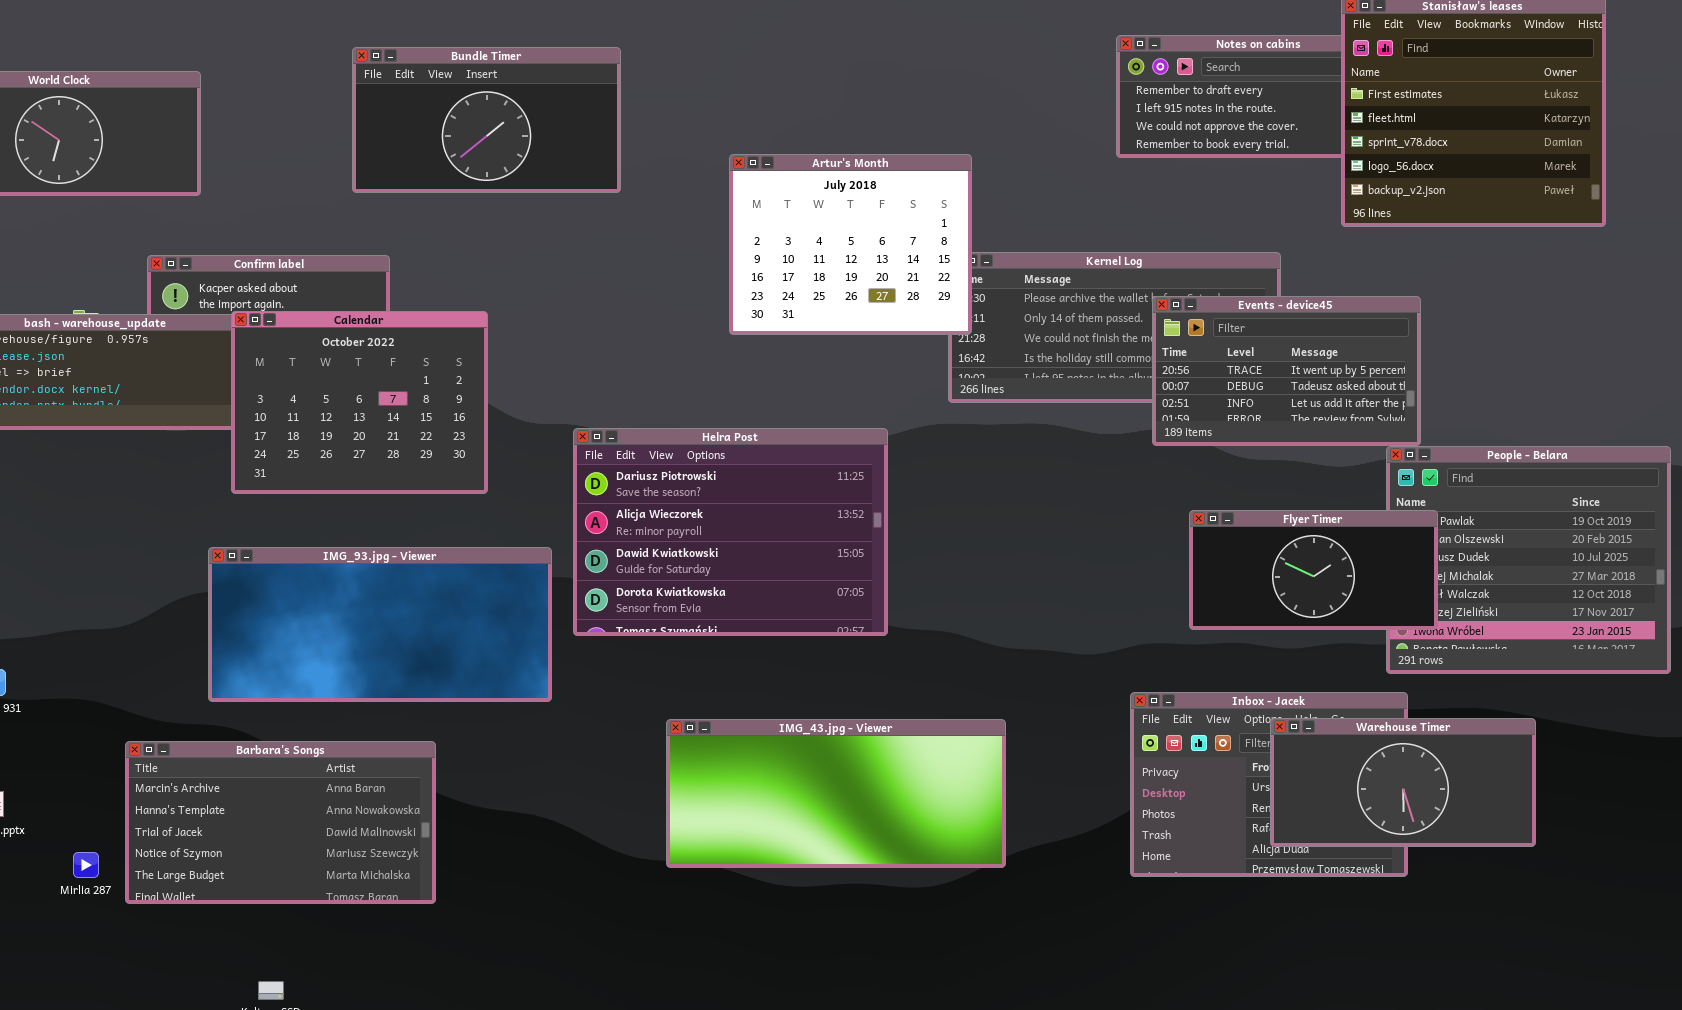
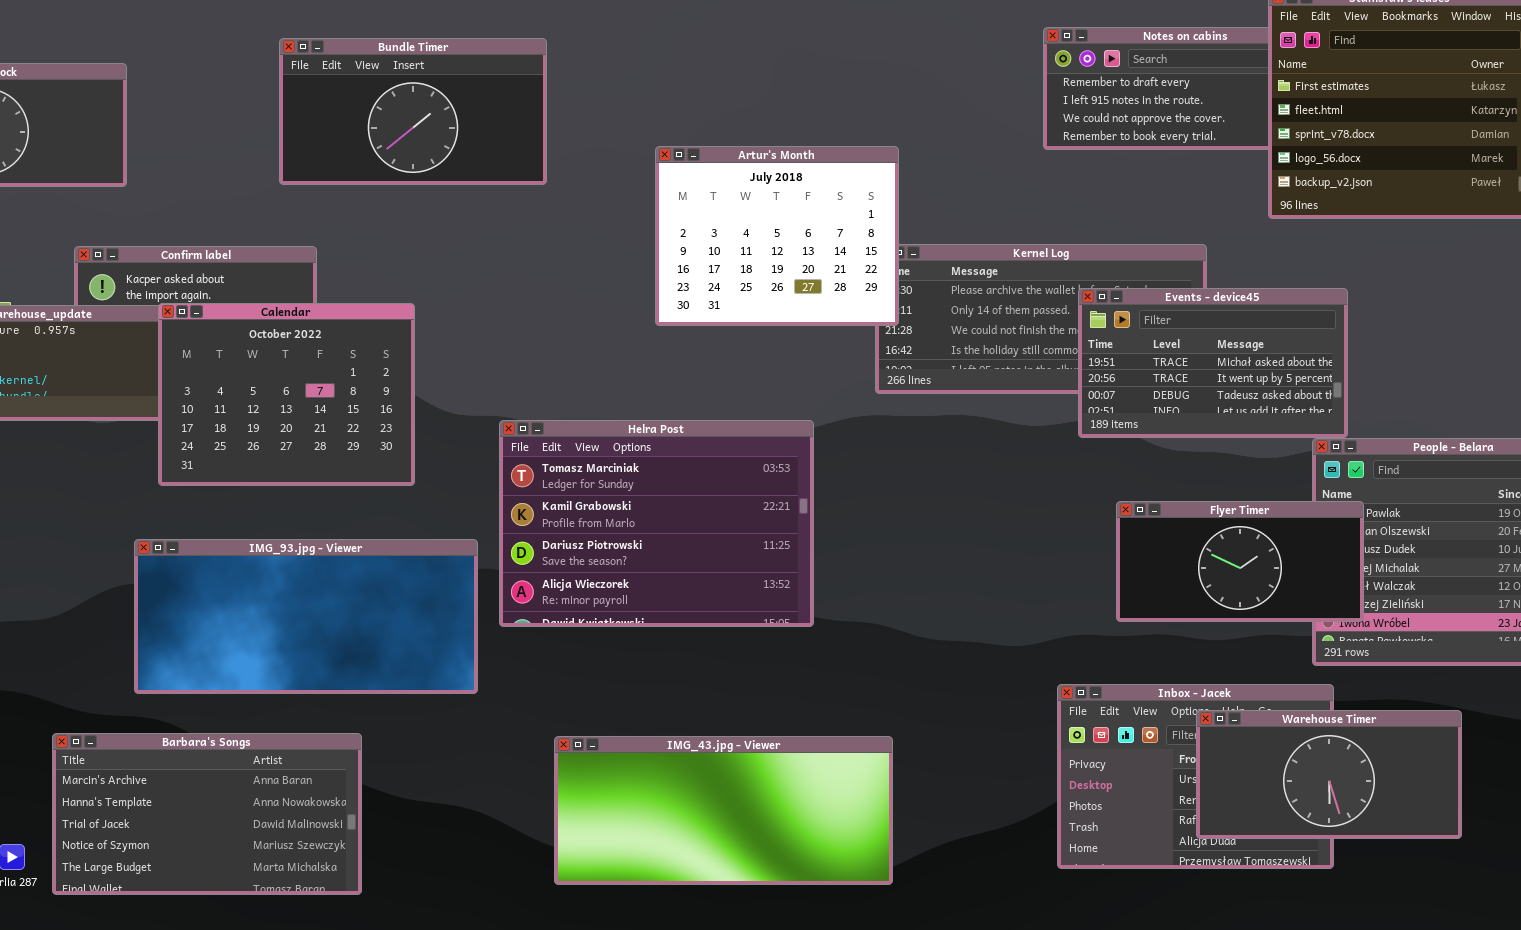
Events - device45: [1152,296,1421,446] -> [1078,288,1348,438], scrolled up 1 row
Helra Post: [573,428,888,636] -> [499,420,814,627], scrolled up 2 rows
IMG_43.jpg - Viewer: [666,719,1006,868] -> [554,736,893,885], moved

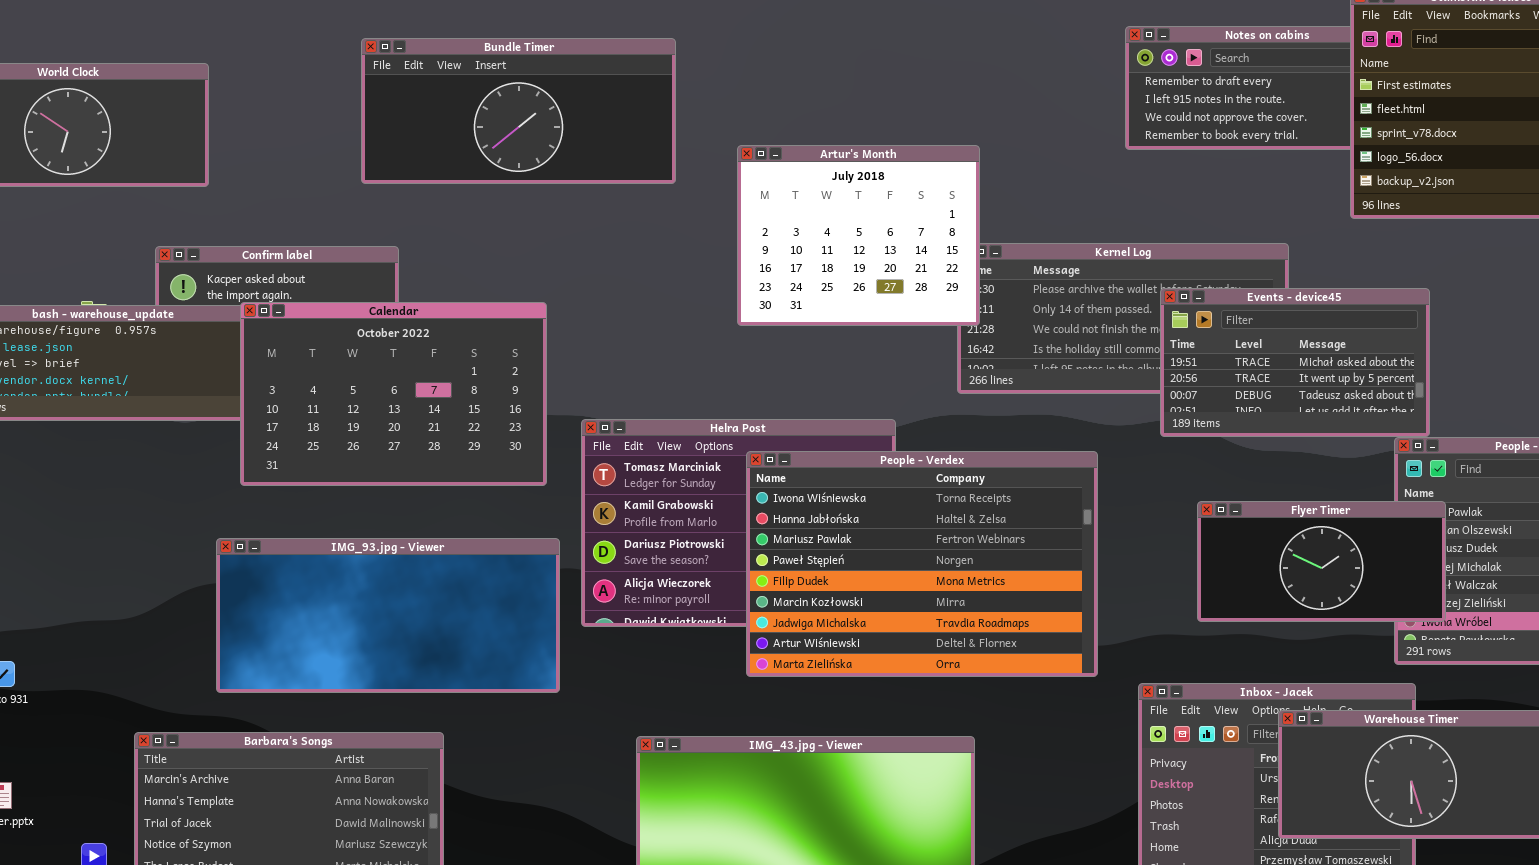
Bundle Timer: [279,38,547,185] -> [361,38,676,184], resized
Calendar: [158,303,415,486] -> [240,302,547,486], resized
People - Verdex: none -> [746,451,1098,677], opened

